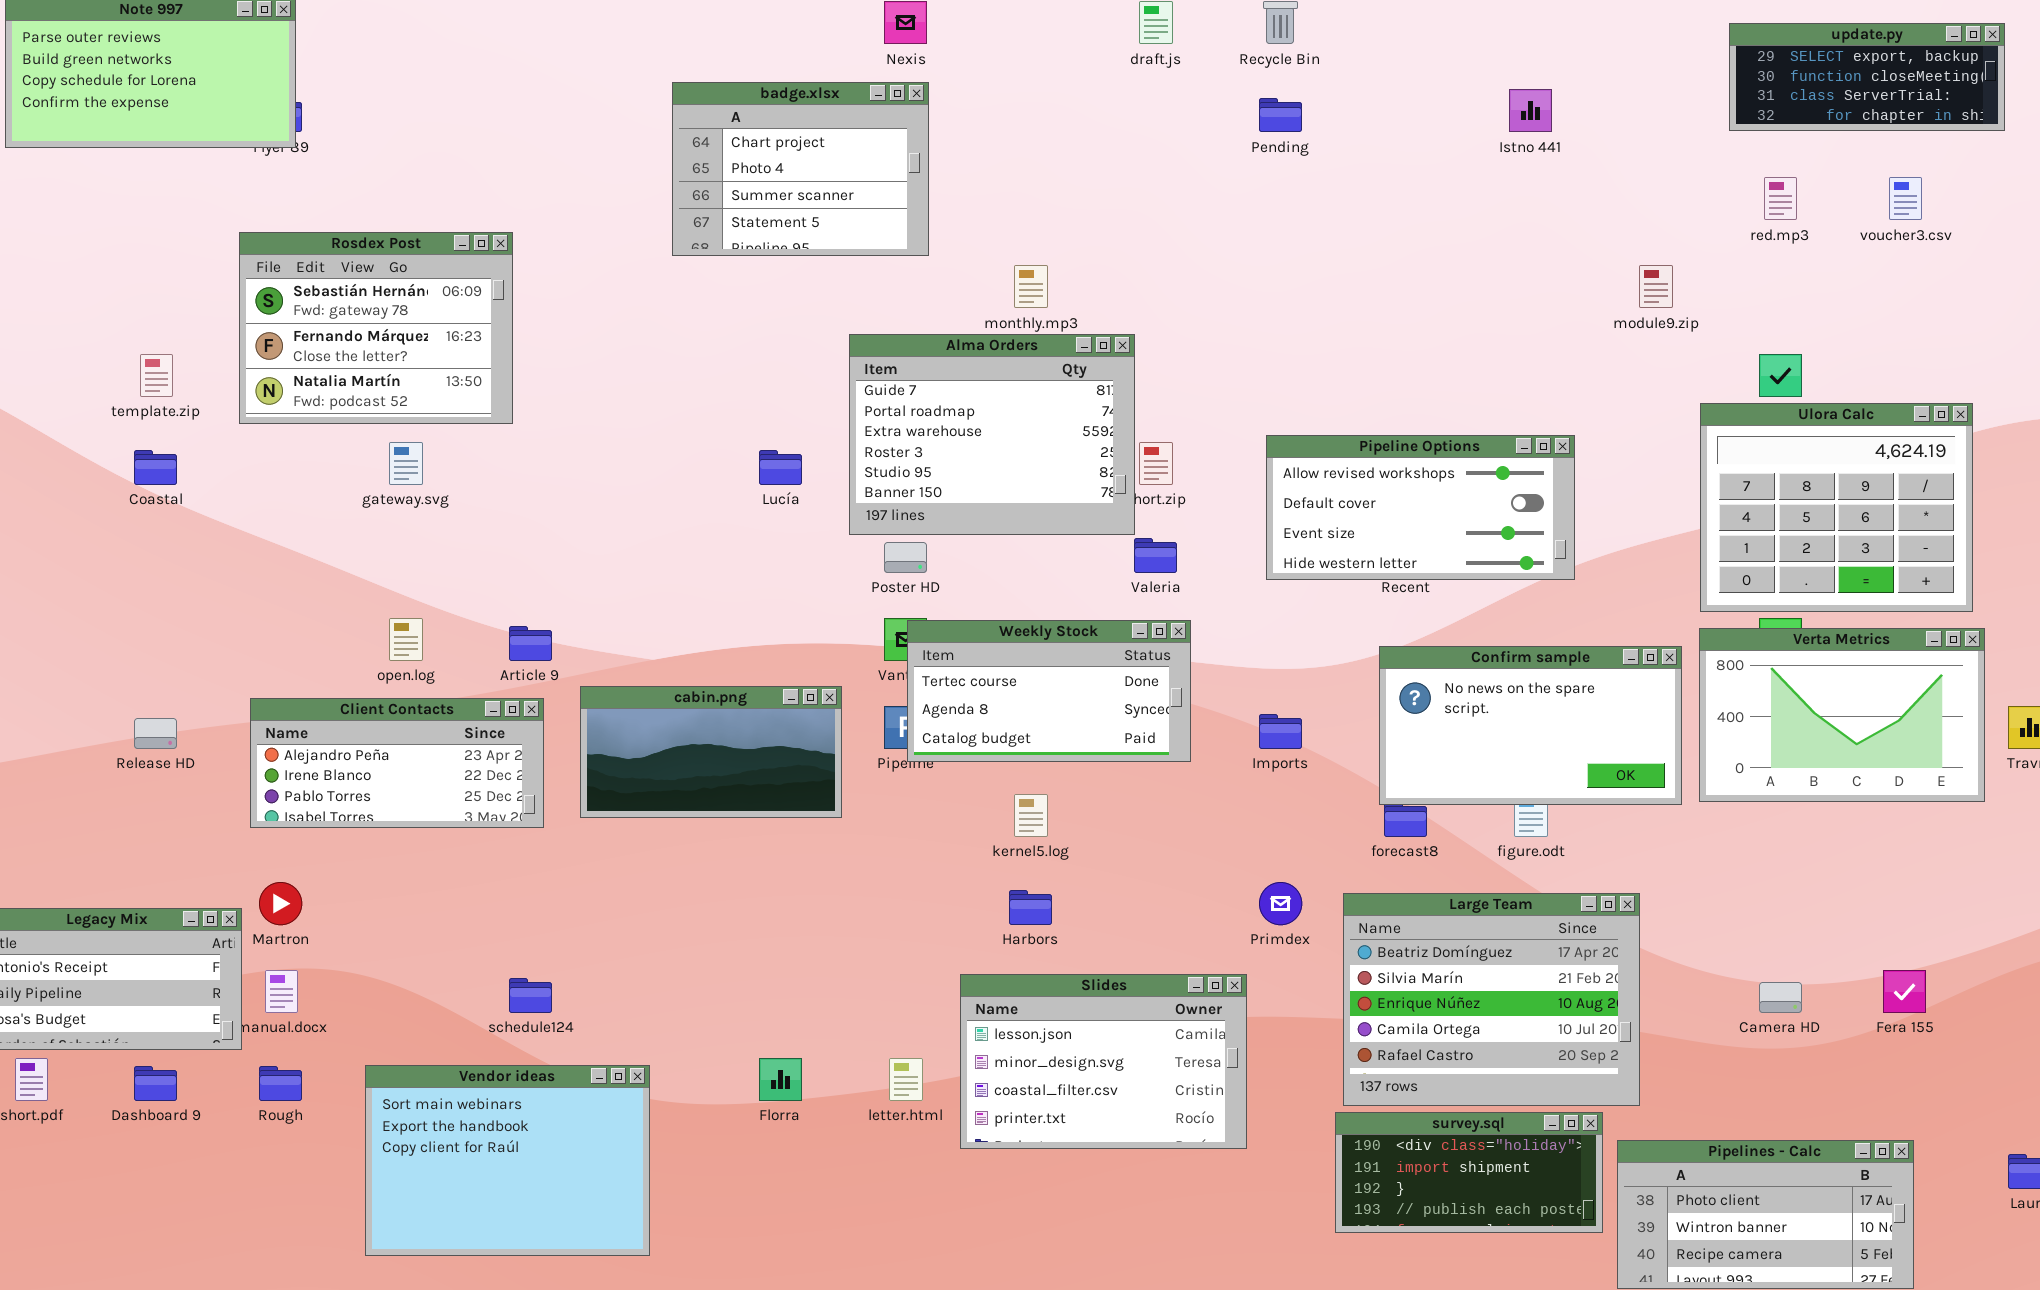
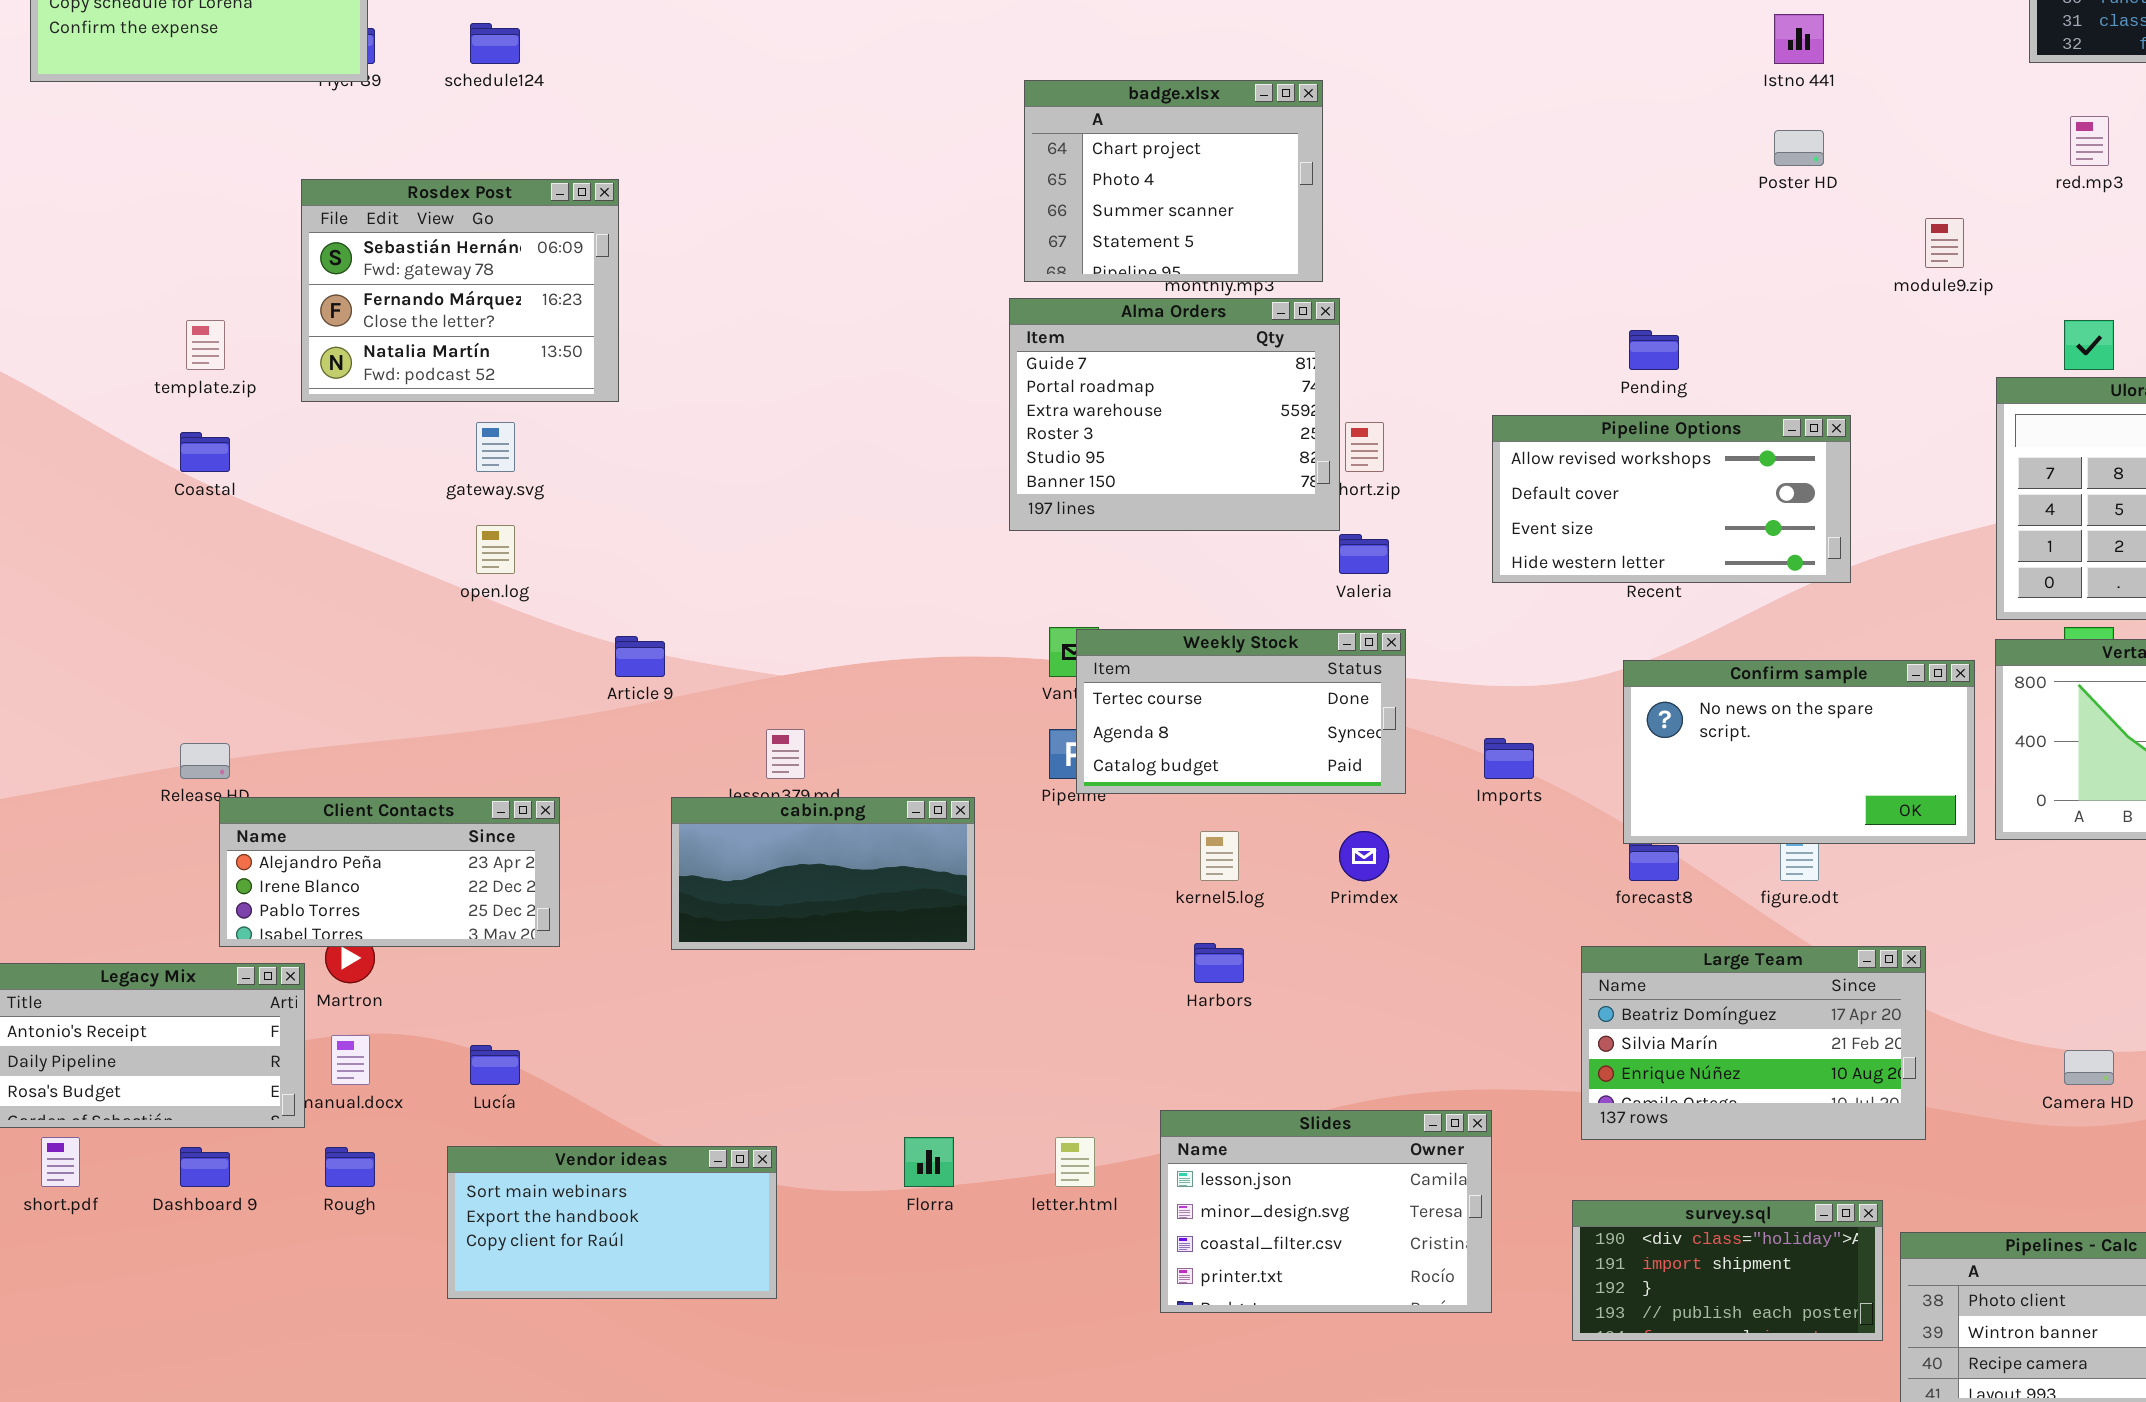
badge.xlsx: [672,82,929,256] -> [1024,80,1323,282], moved
Pending: [1259,98,1302,132] -> [1629,330,1679,370], moved
Lucía: [759,450,802,485] -> [470,1045,520,1085], moved
Poster HD: [884,542,927,573] -> [1774,130,1824,166], moved
open.log: [389,618,423,661] -> [476,525,515,574], moved
cabin.png: [580,686,842,818] -> [671,797,975,950], moved
Client Contacts: [250,698,544,828] -> [219,797,560,947], moved
Primdex: [1259,882,1302,925] -> [1339,831,1389,881], moved
Large Team: [1343,893,1640,1106] -> [1581,946,1926,1140], resized
Slides: [960,974,1247,1149] -> [1160,1110,1492,1313], moved
schedule124: [509,978,552,1013] -> [470,23,520,64], moved
Vendor ideas: [365,1065,650,1256] -> [447,1146,777,1299], resized

